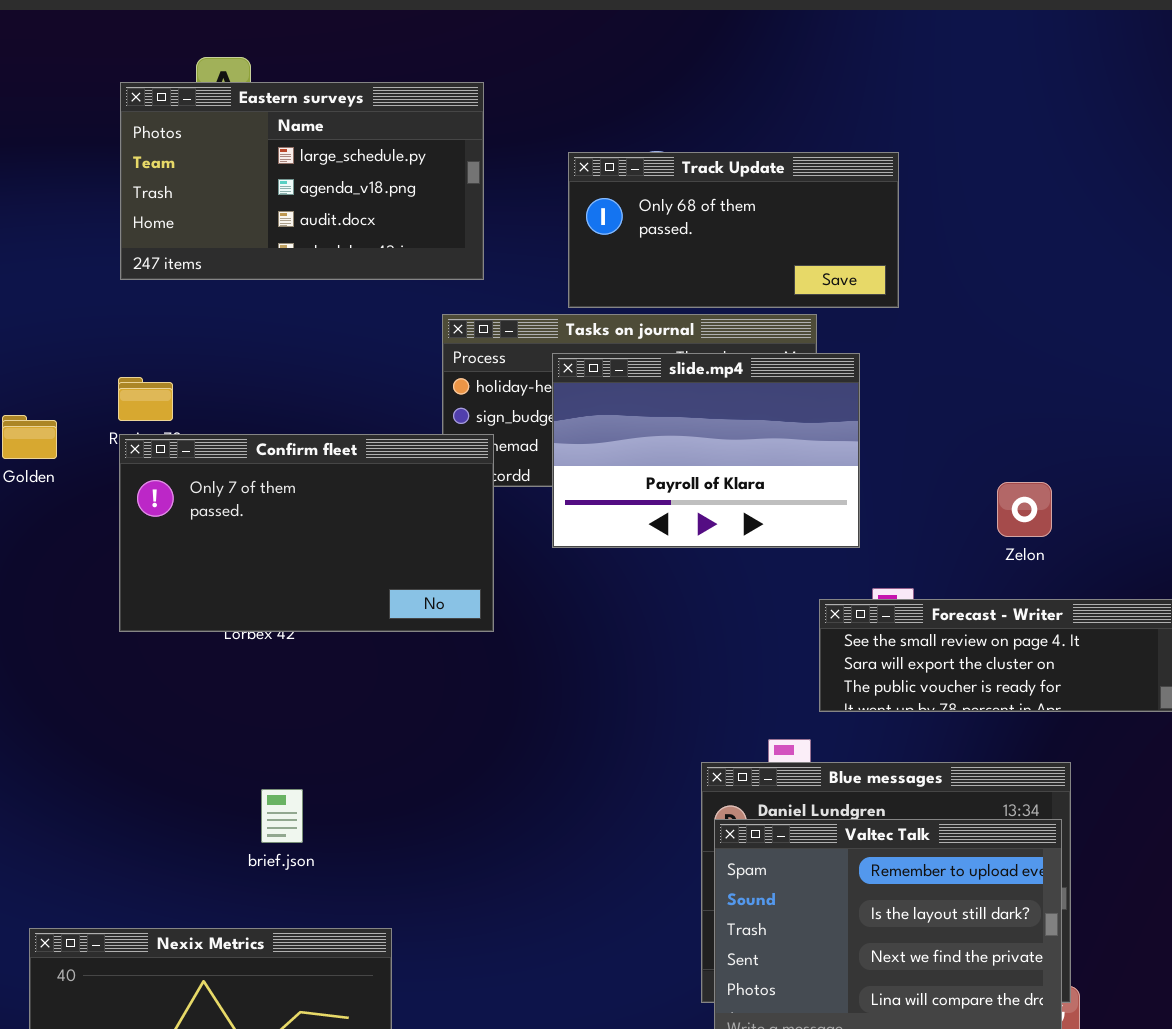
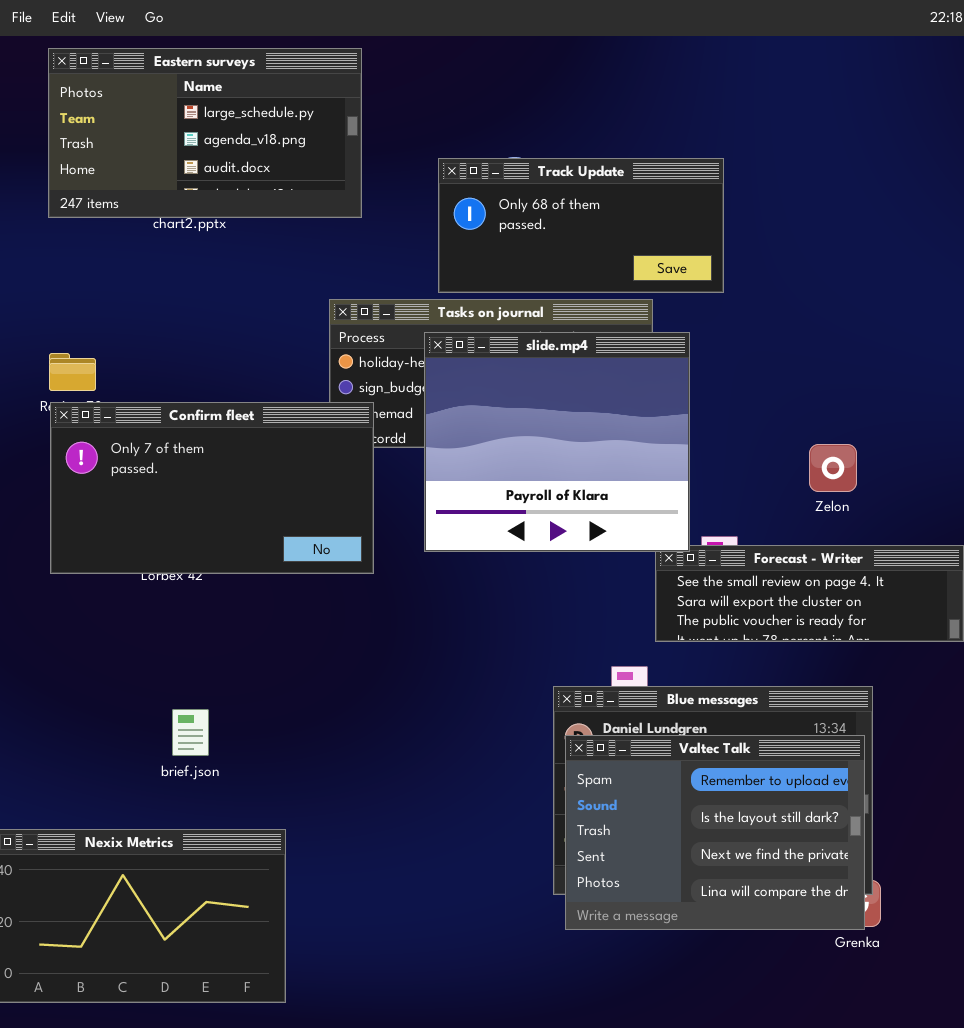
Eastern surveys: [120,82,484,280] -> [48,48,362,218], moved
slide.mp4: [552,353,860,548] -> [424,332,690,552], resized

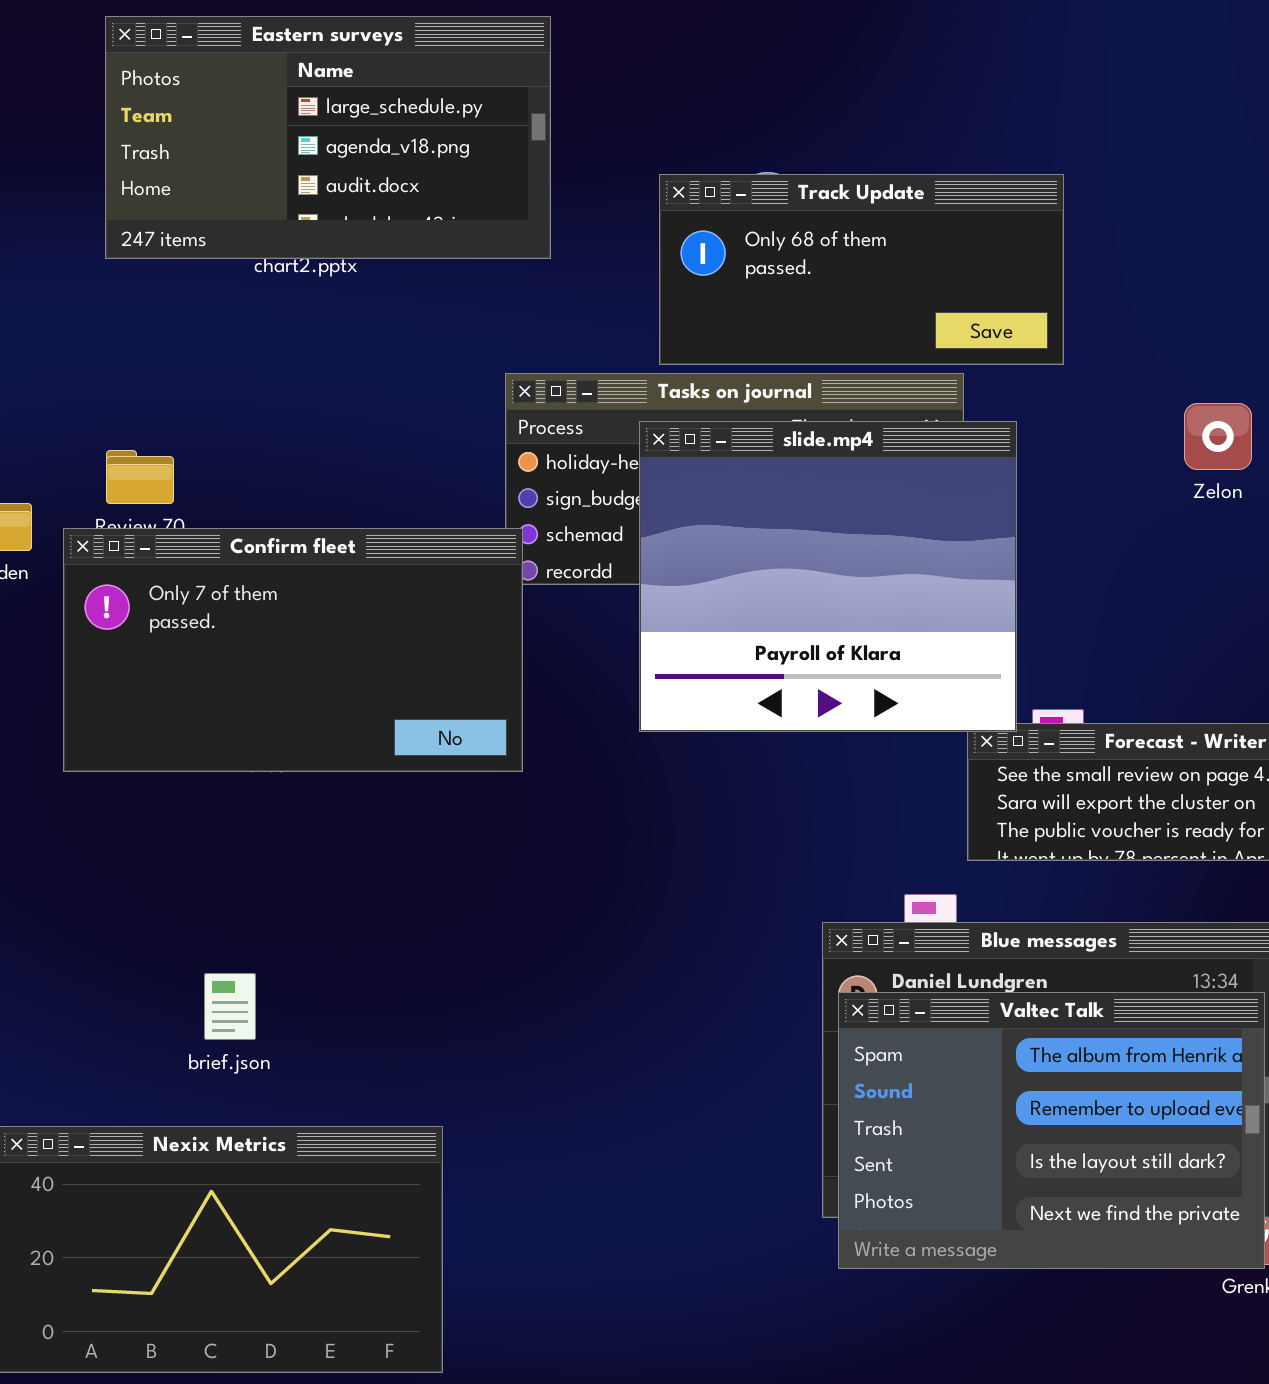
Confirm fleet: [50,402,374,574] -> [63,528,523,772], moved
Zelon: [809,444,857,492] -> [1184,403,1252,470], moved
brief.json: [172,709,209,756] -> [204,973,256,1040], moved
Valtec Talk: [565,735,865,930] -> [838,992,1265,1269], scrolled up 1 row

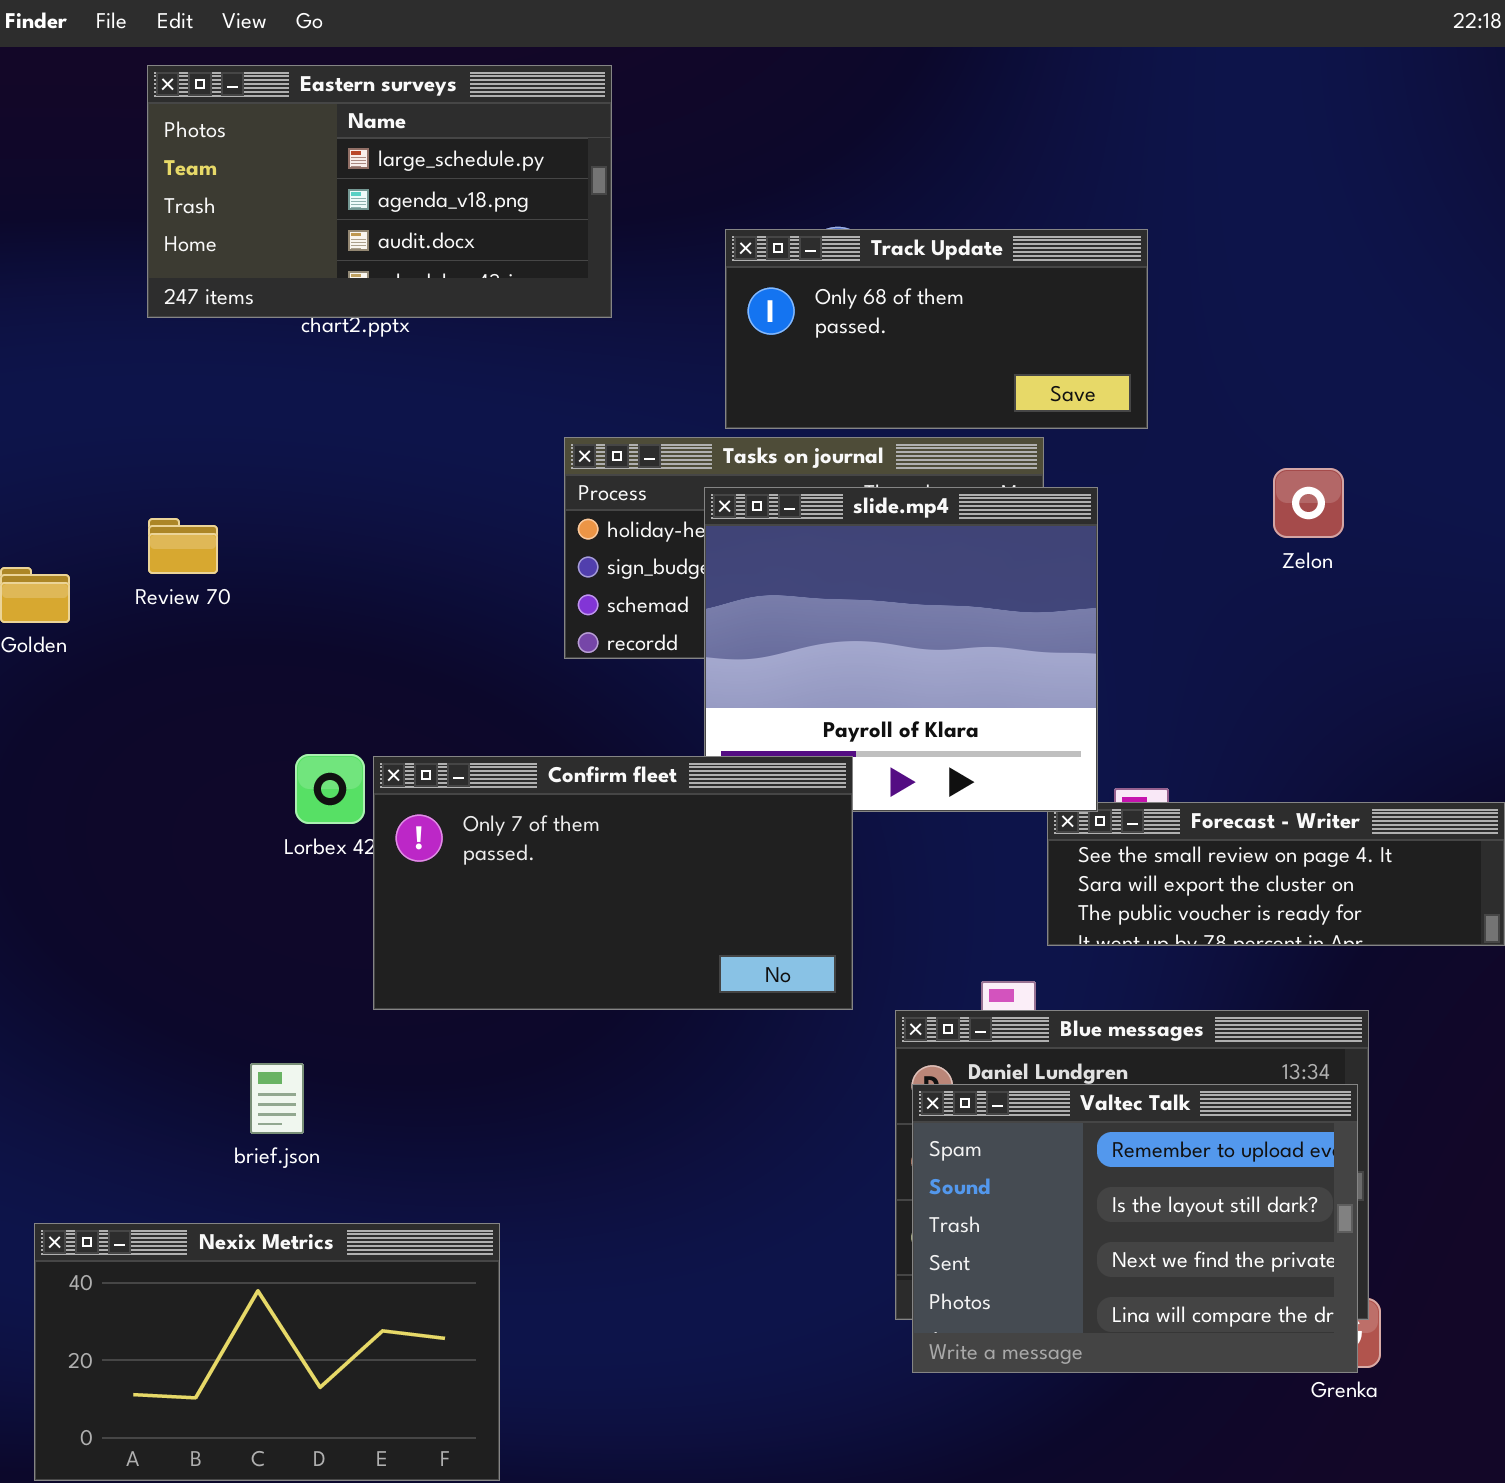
Confirm fleet: [63,528,523,772] -> [373,756,853,1010], moved
Valtec Talk: [838,992,1265,1269] -> [912,1084,1358,1373], scrolled down 1 row

